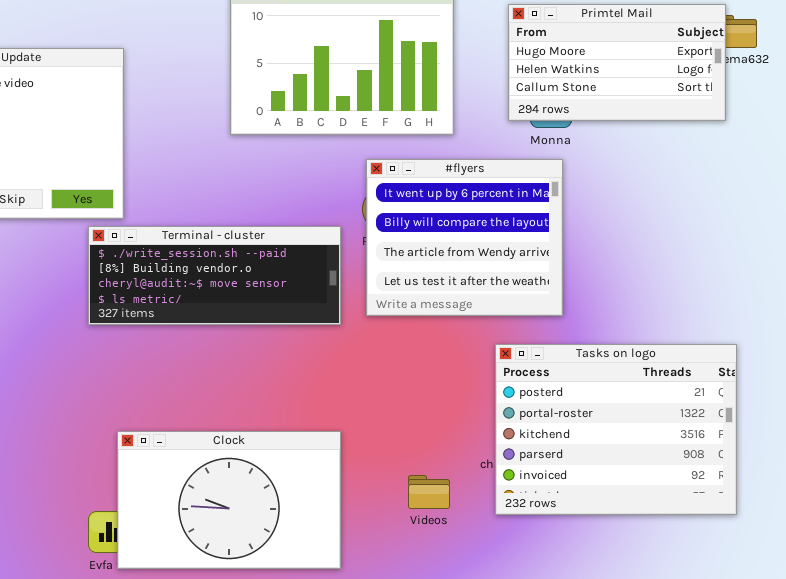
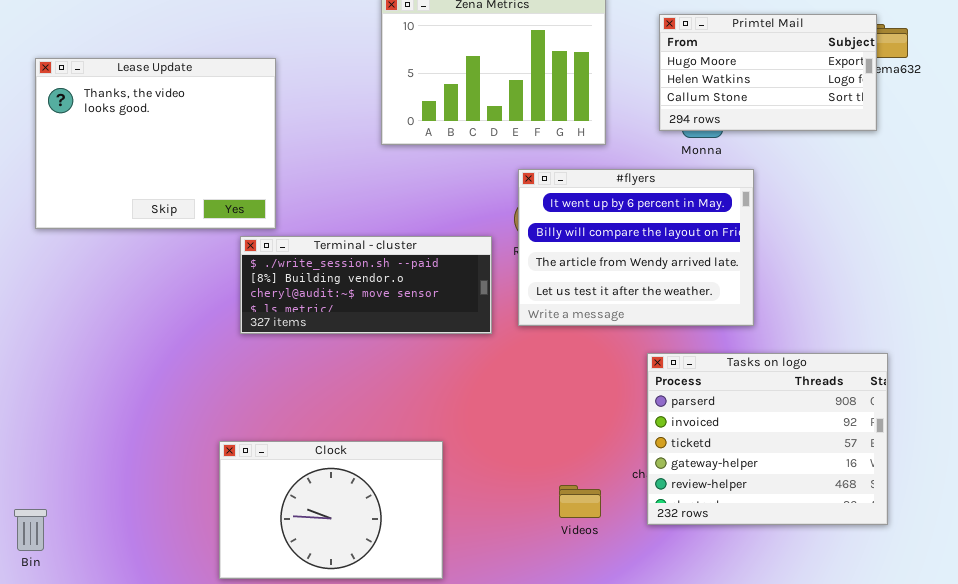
#flyers: [366,159,563,316] -> [518,169,754,326], resized
Tasks on logo: [495,344,737,515] -> [647,353,888,525], scrolled down 3 rows
Clock: [117,431,341,569] -> [219,441,443,579], moved

